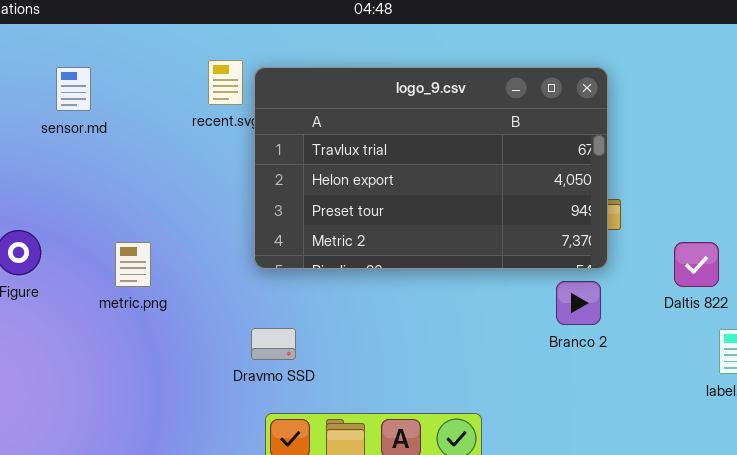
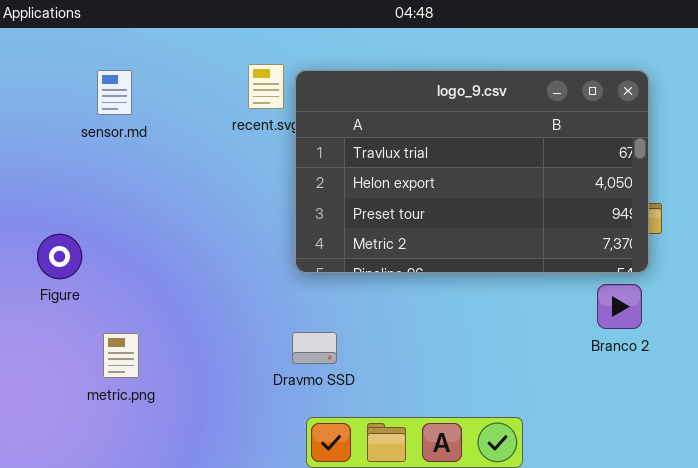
metric.png: [115,242,151,287] -> [103,333,139,378], moved

